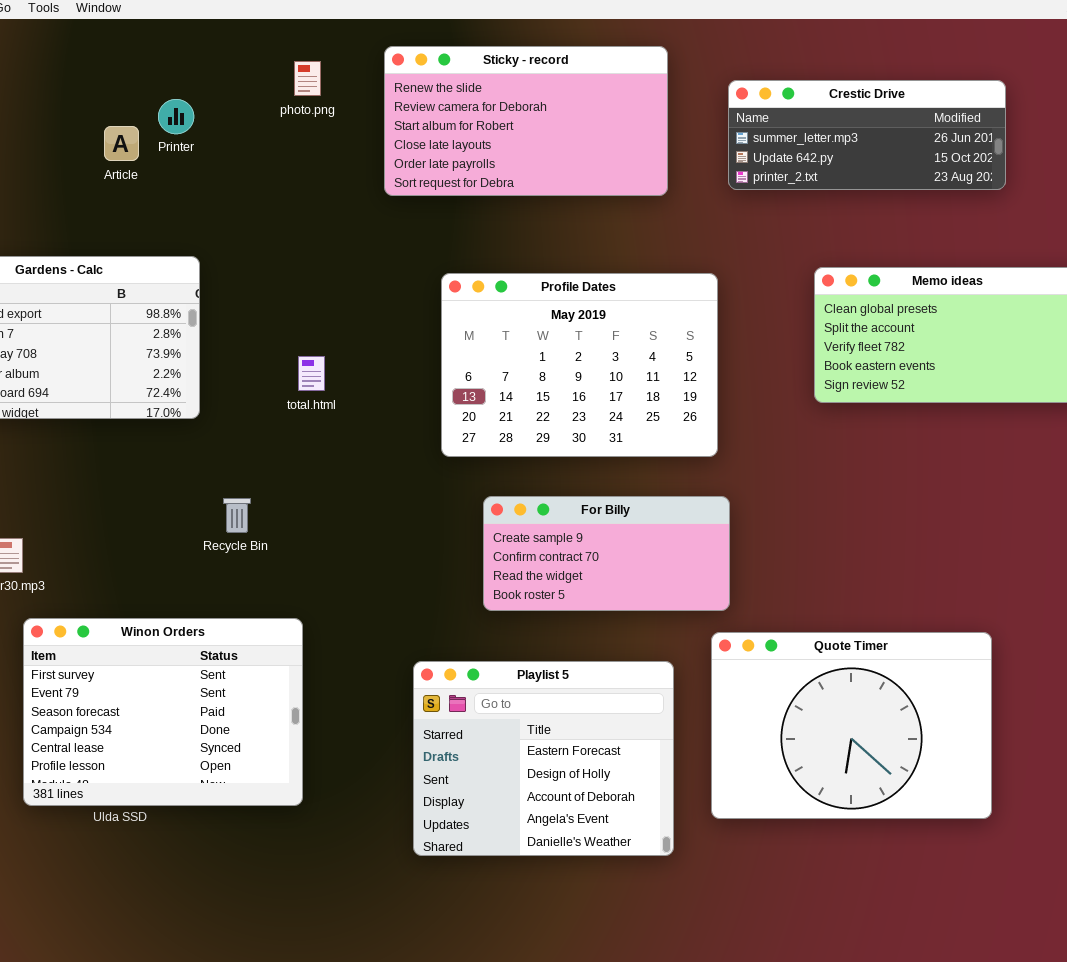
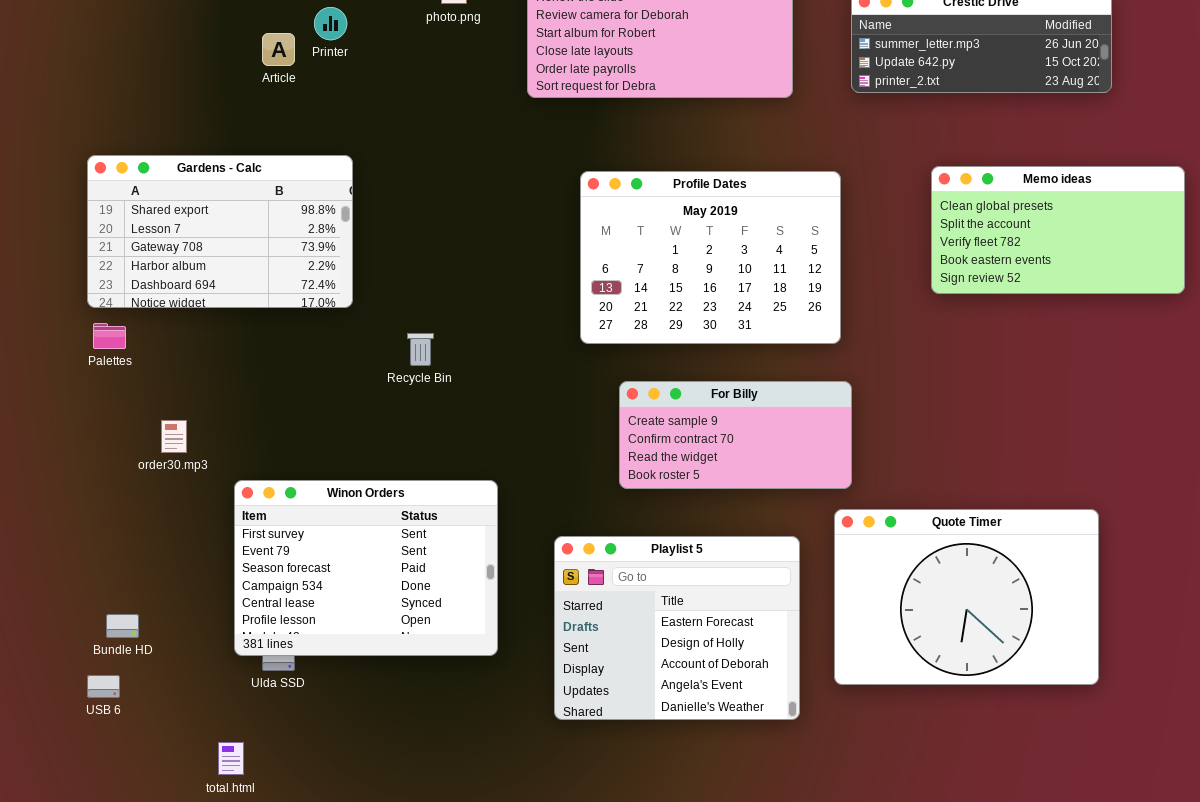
total.html: [298,356,325,391] -> [218,742,244,775], moved
Recycle Bin: [223,498,251,533] -> [407,333,434,366], moved
Winon Orders: [23,618,303,806] -> [234,480,498,656], moved

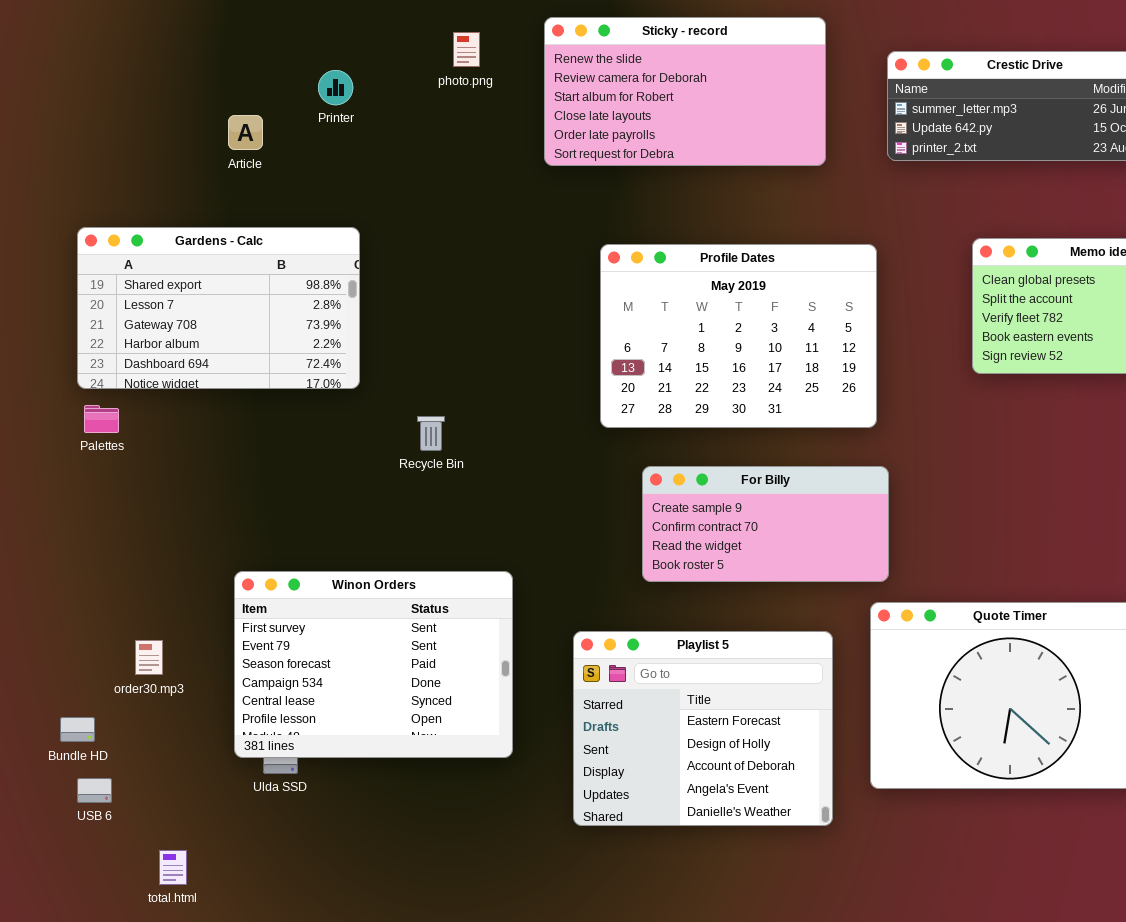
Article: [262,33,295,66] -> [228,115,263,150], moved
order30.mp3: [161,420,187,453] -> [135,640,163,675], moved
Bundle HD: [106,614,139,638] -> [60,717,95,742], moved
total.html: [218,742,244,775] -> [159,850,187,885], moved

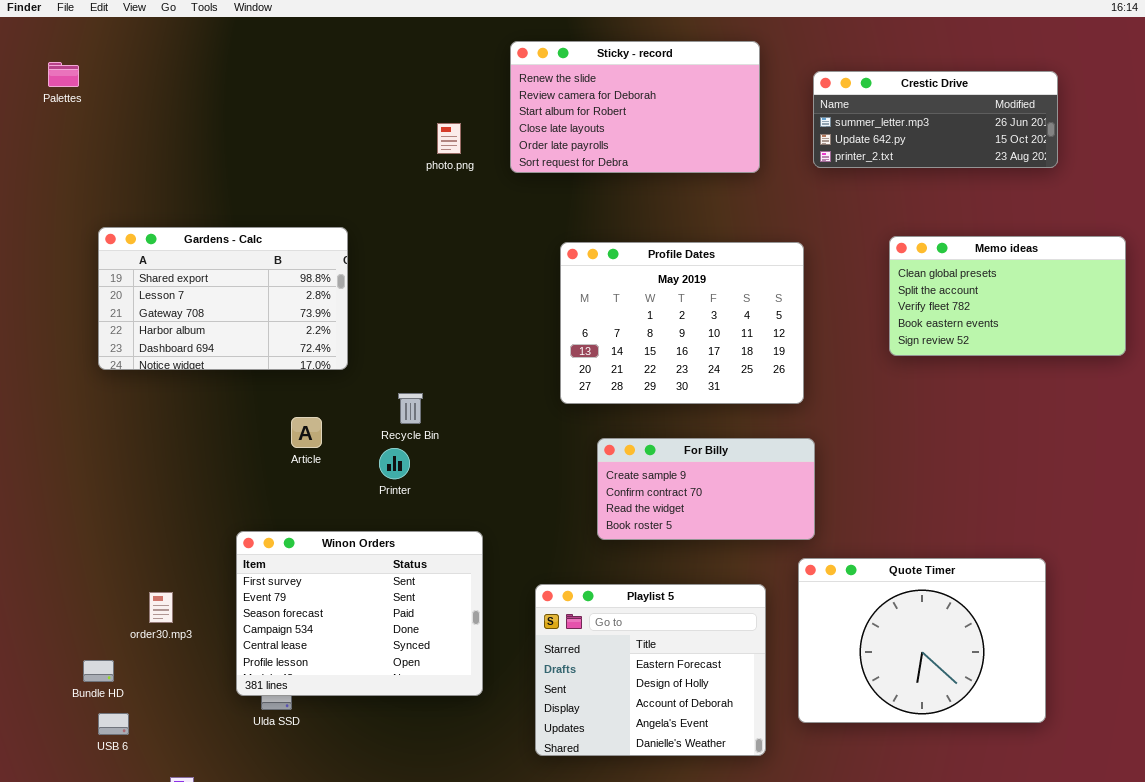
photo.png: [453,32,480,67] -> [437,123,461,154], moved
Printer: [318,70,353,105] -> [379,448,410,479], moved
Article: [228,115,263,150] -> [291,417,322,448], moved
Palettes: [84,405,119,433] -> [48,62,79,87], moved

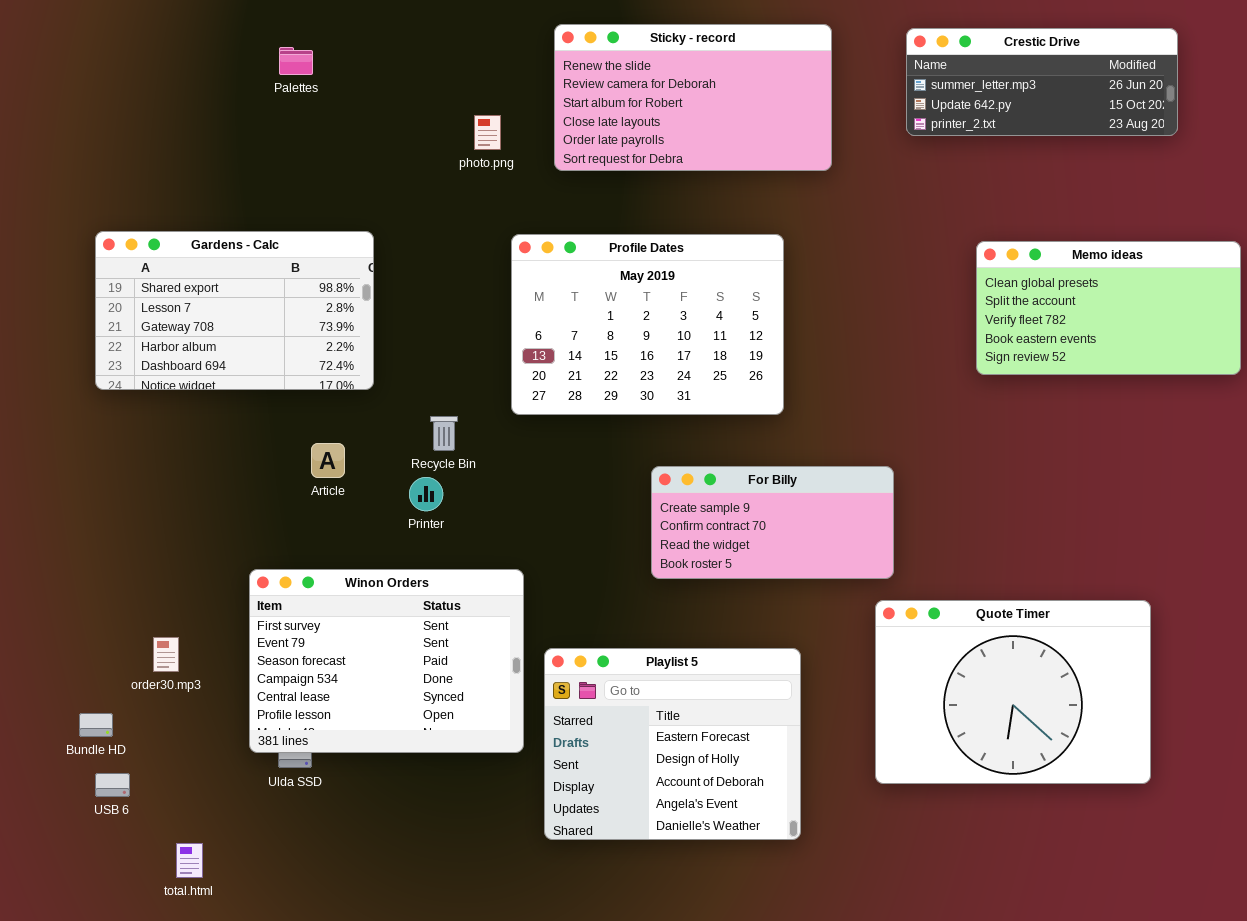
Palettes: [48,62,79,87] -> [279,47,313,75], moved
Crestic Drive: [813,71,1058,168] -> [906,28,1178,136], moved
Profile Dates: [560,242,804,404] -> [511,234,784,415], moved
Playlist 5: [535,584,766,756] -> [544,648,801,840], moved

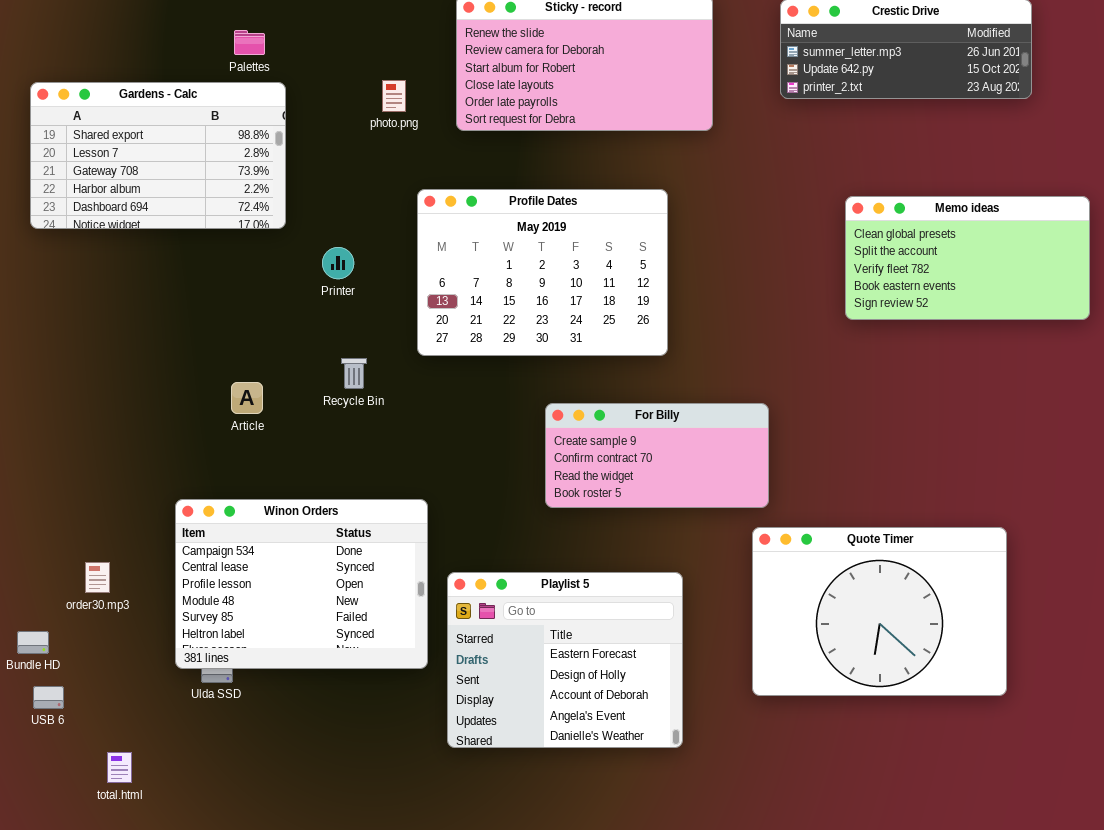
Palettes: [279,47,313,75] -> [234,30,265,55], moved
Gardens - Calc: [95,231,374,390] -> [30,82,286,229], moved
Printer: [409,477,443,511] -> [322,247,354,279], moved
Winon Orders: [249,569,524,753] -> [175,499,428,669], scrolled down 3 rows

